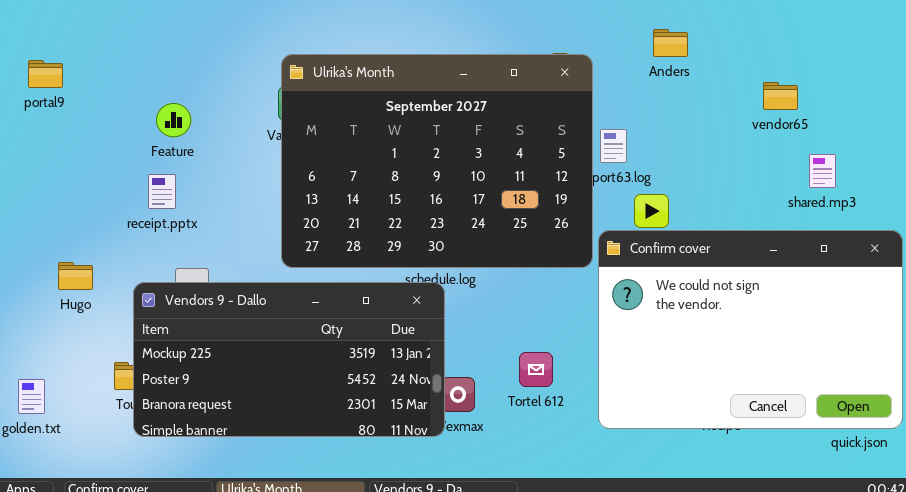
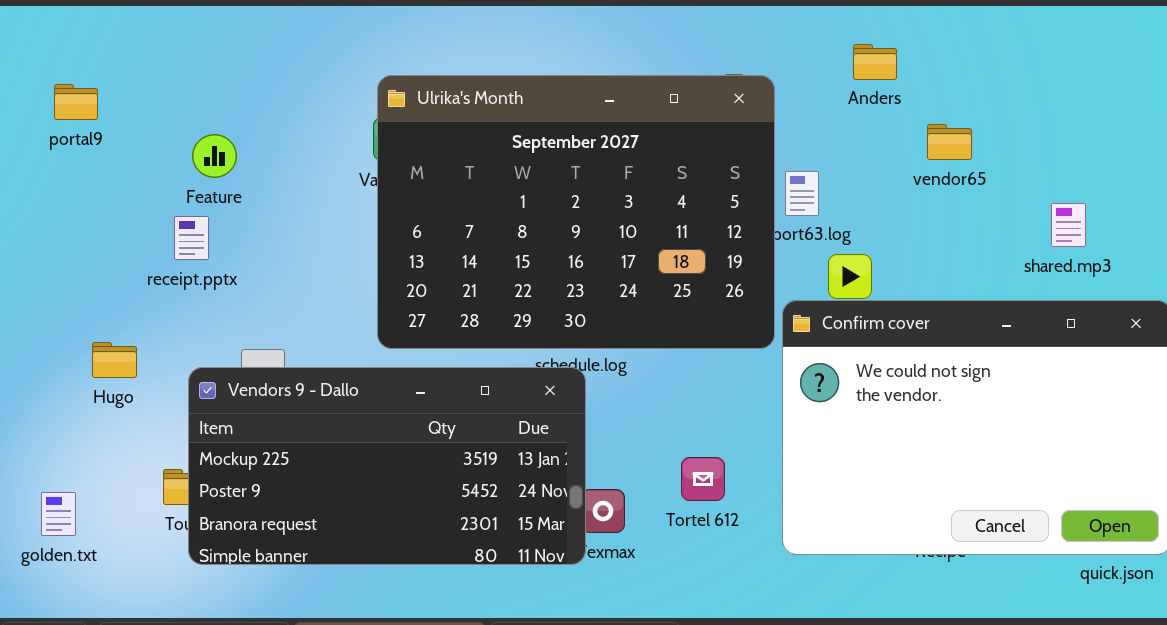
vendor65: [763,82,798,110] -> [927,124,972,160], moved
Feature: [156,103,191,137] -> [192,134,237,178], moved
receipt.pptx: [148,174,176,209] -> [174,216,209,260], moved

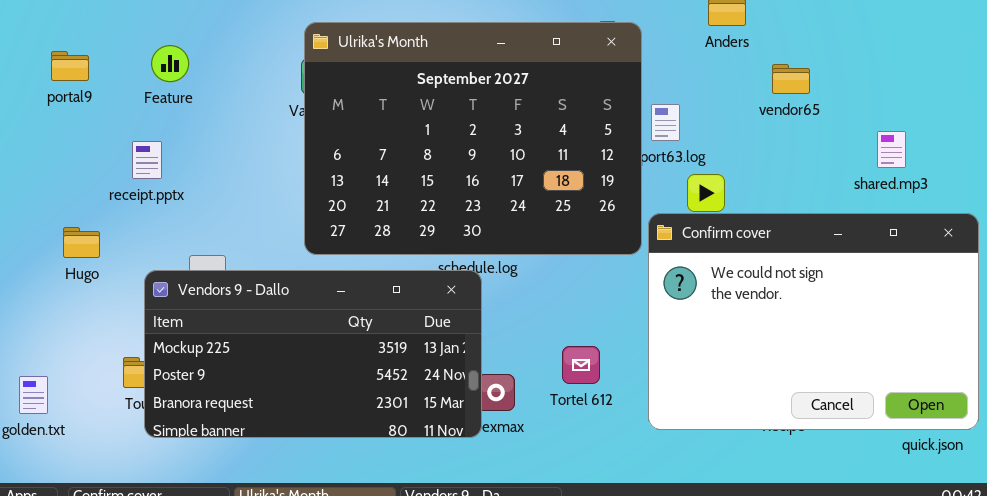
portal9: [54,84,98,120] -> [51,51,89,81], moved
Feature: [192,134,237,178] -> [151,45,189,82], moved
Hugo: [92,342,137,378] -> [63,227,100,258], moved

